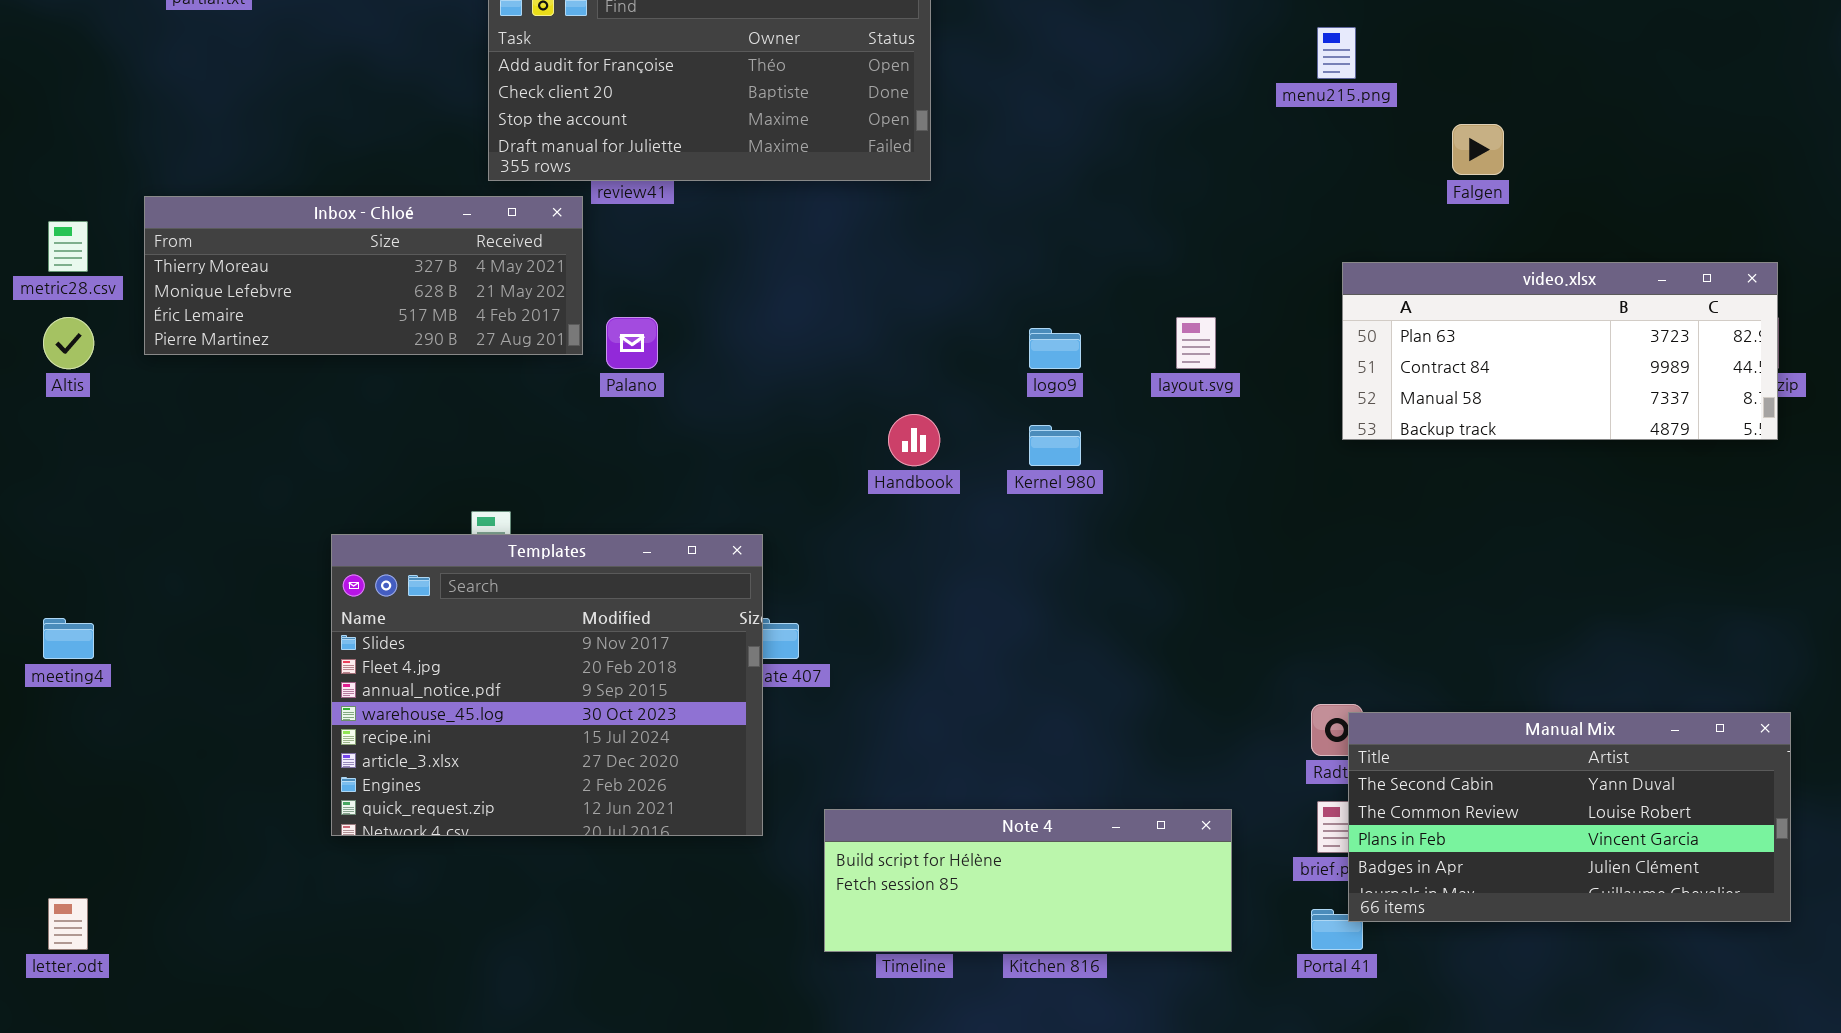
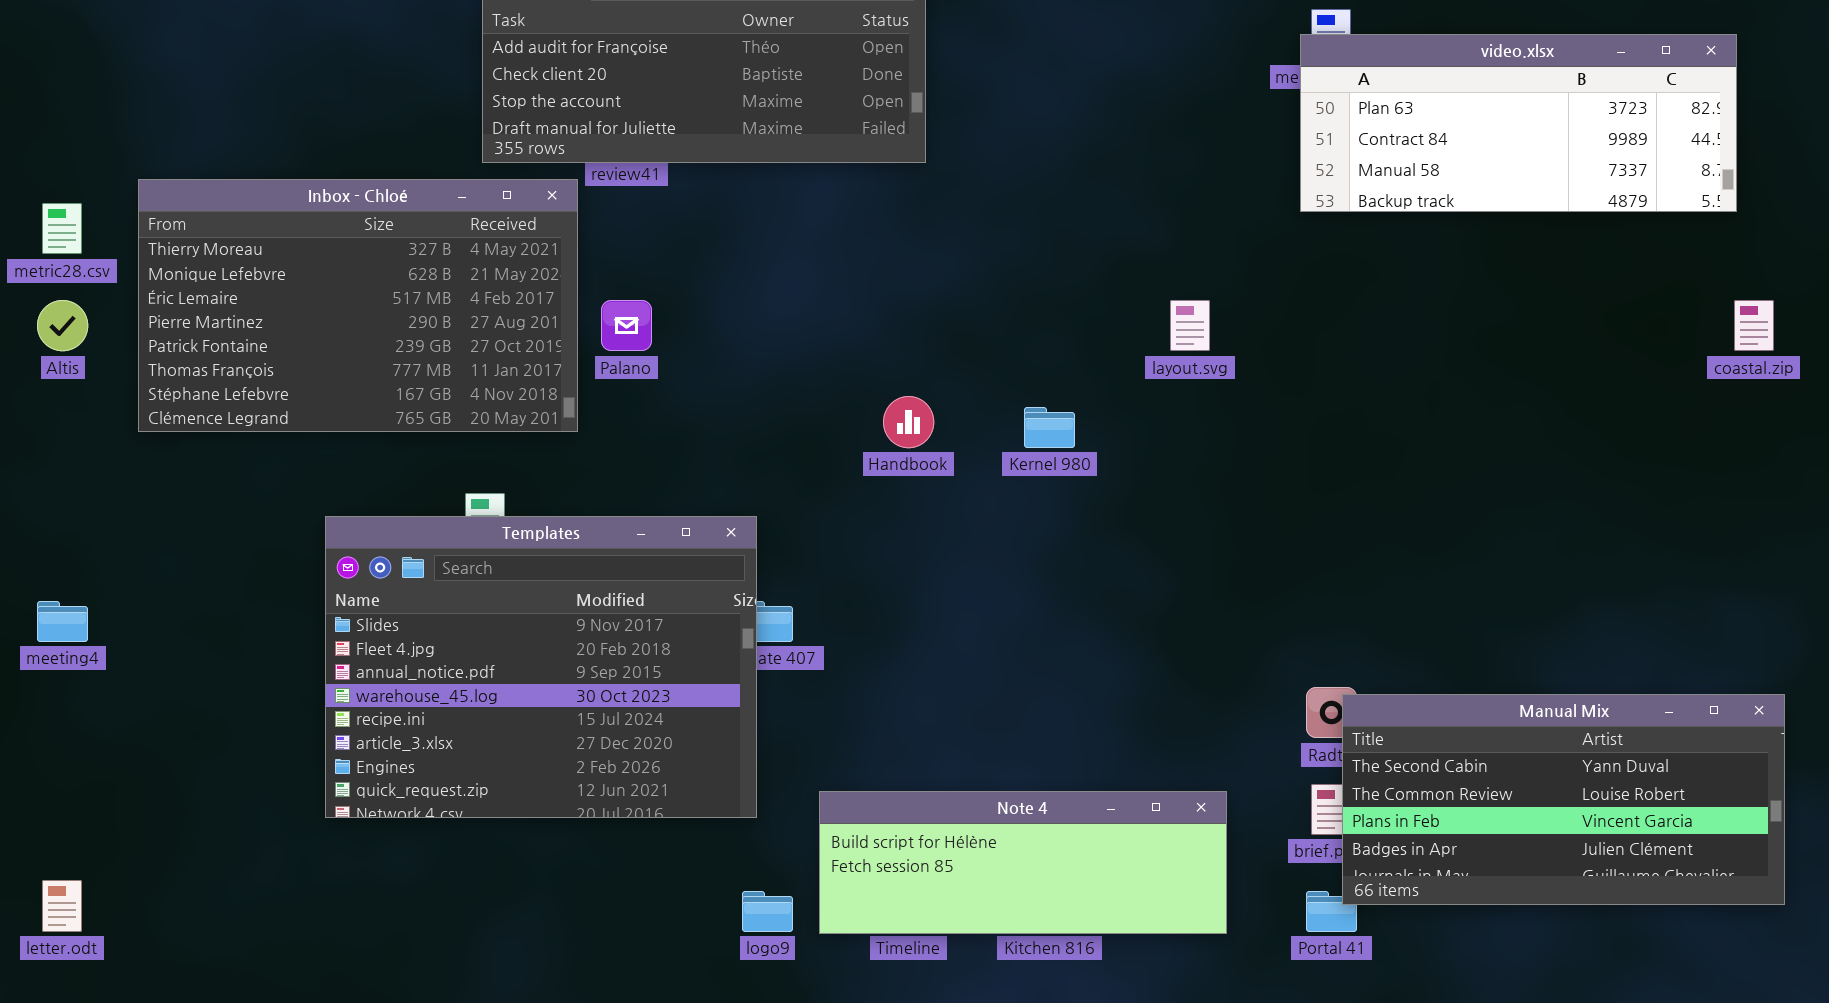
Inbox - Chloé: [144,196,583,355] -> [138,179,578,432], resized
video.xlsx: [1342,262,1778,440] -> [1300,34,1737,212], moved
logo9: [1029,328,1081,369] -> [742,891,793,932], moved

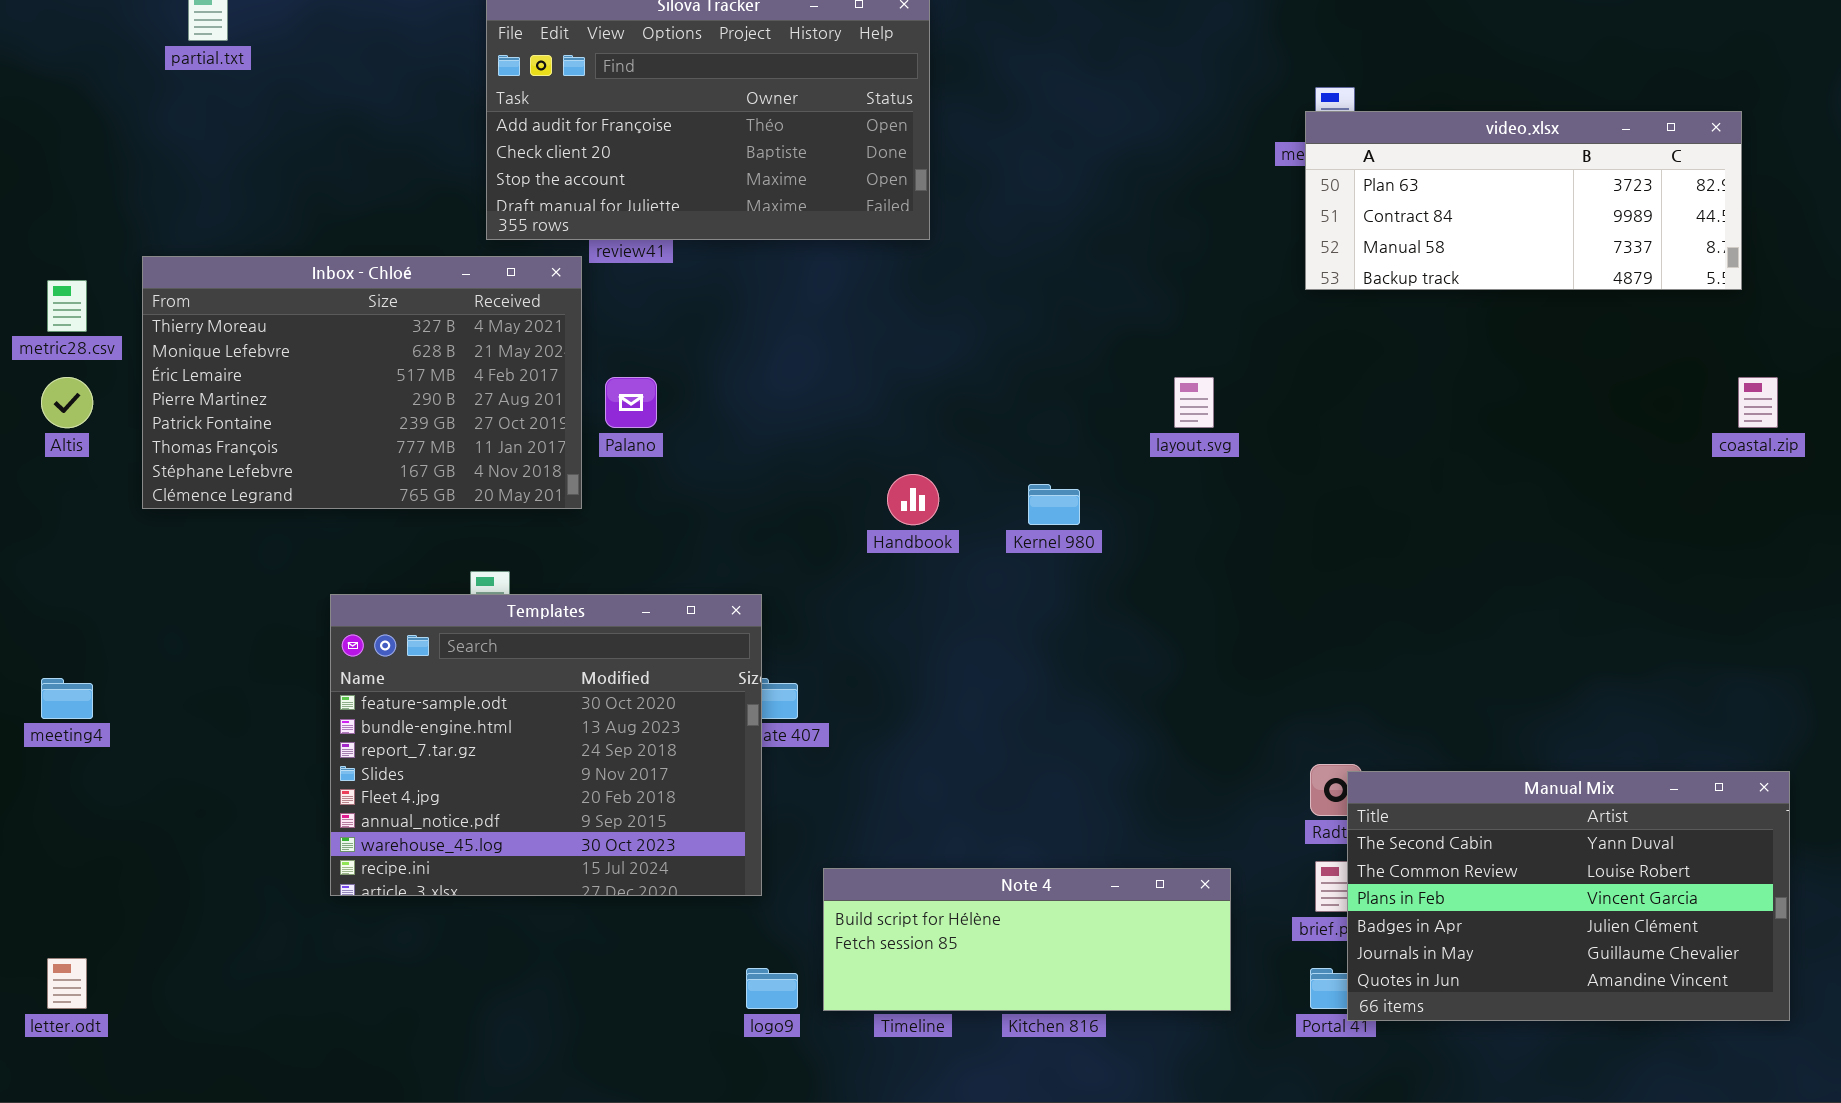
Templates: [325,516,757,818] -> [330,594,762,896], scrolled up 3 rows
Manual Mix: [1342,694,1785,905] -> [1347,771,1790,1021], resized

